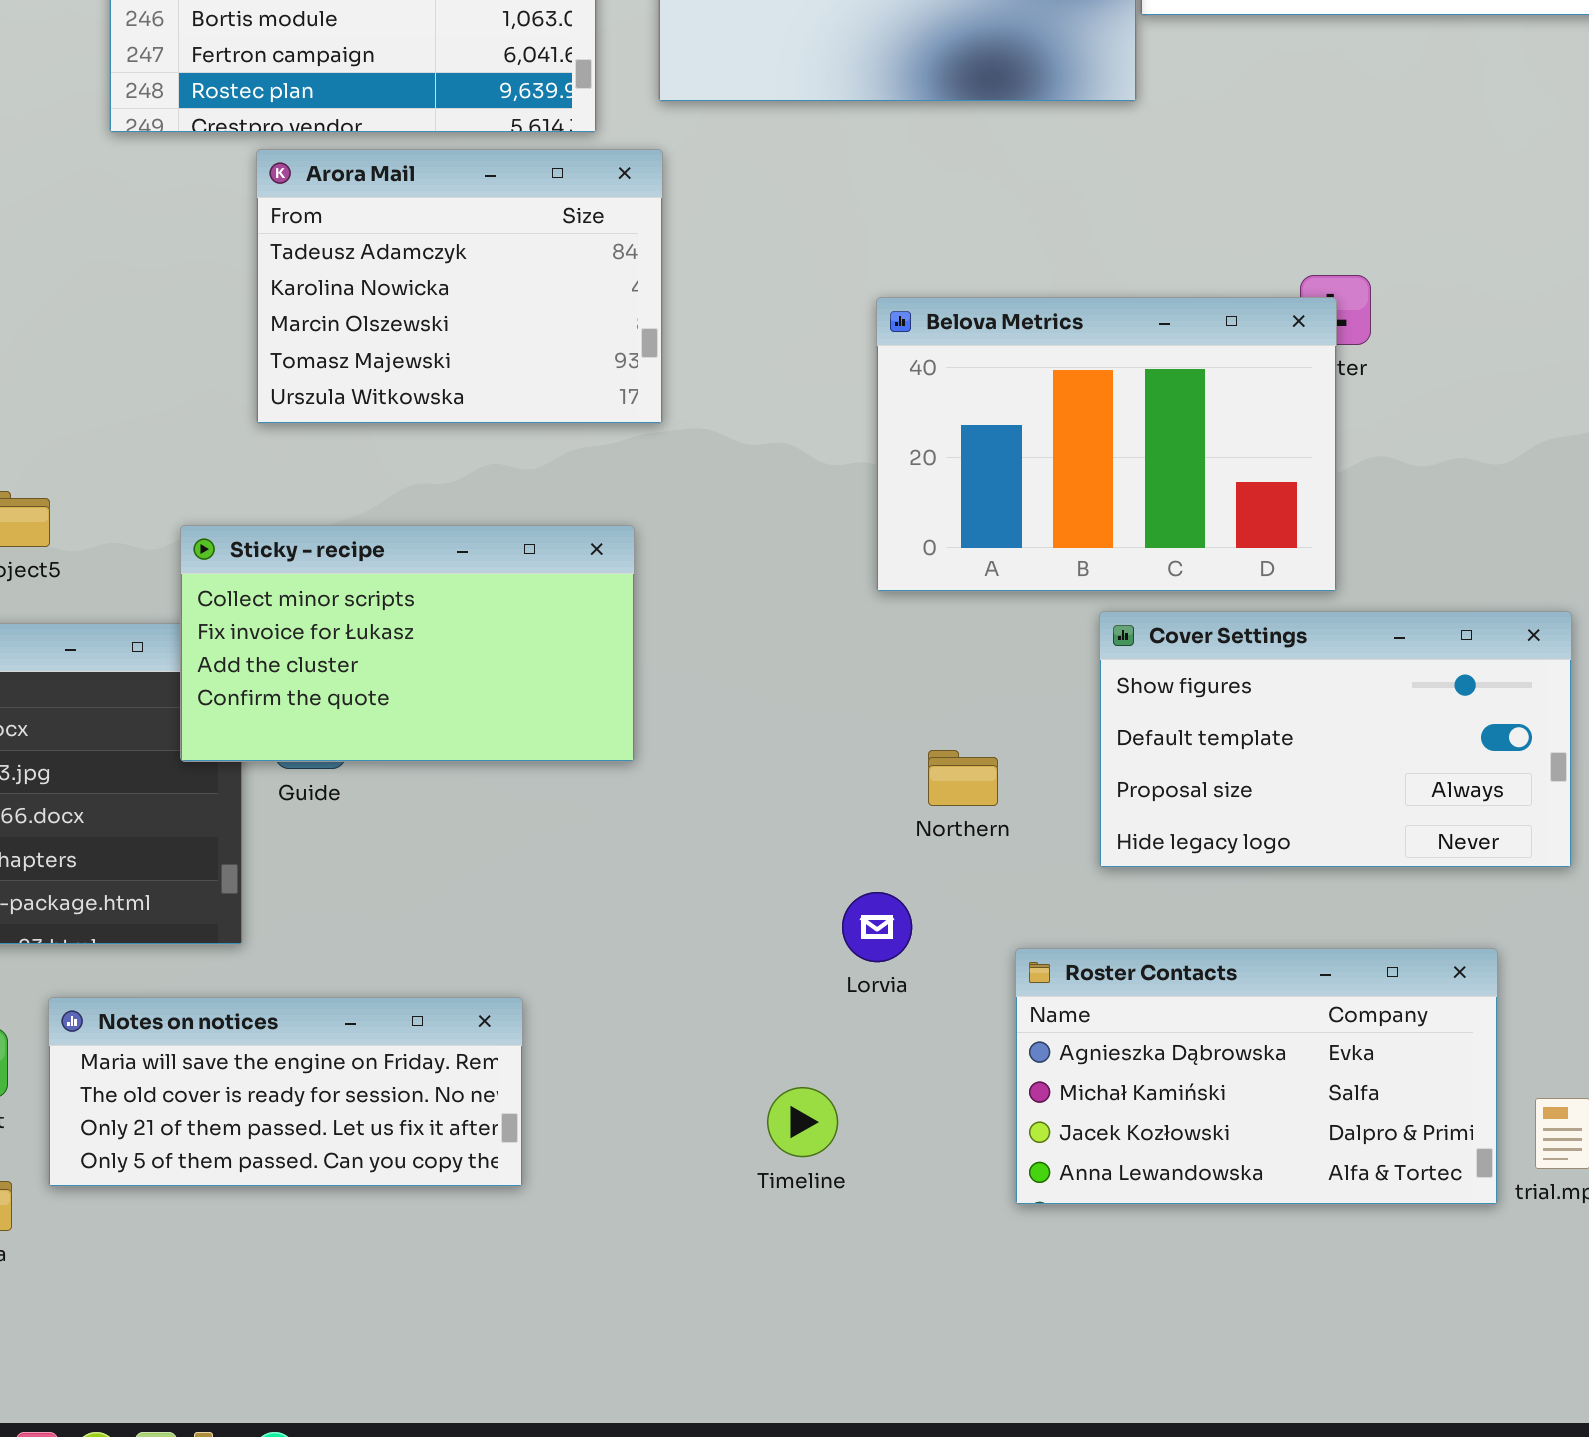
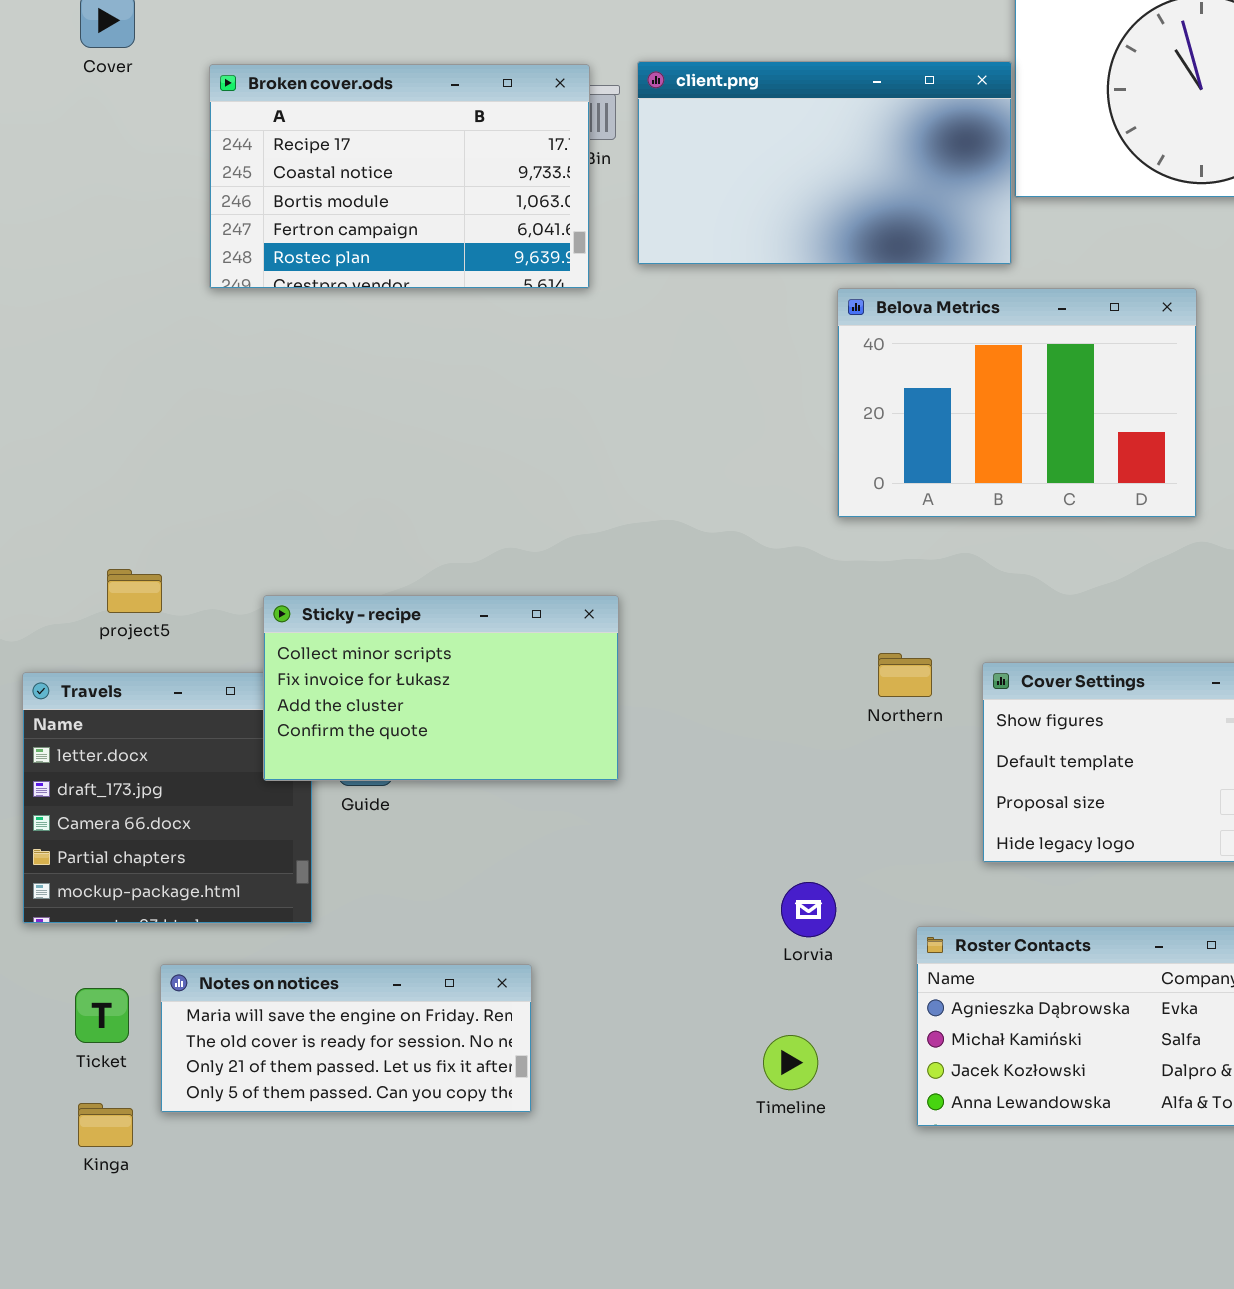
Arora Mail: [256,149,663,424] -> none, closed
Belova Metrics: [876,297,1337,592] -> [837,288,1197,518], moved
Northern: [928,750,998,806] -> [878,653,932,697], moved
Timeline: [767,1087,838,1157] -> [763,1035,818,1090], moved

